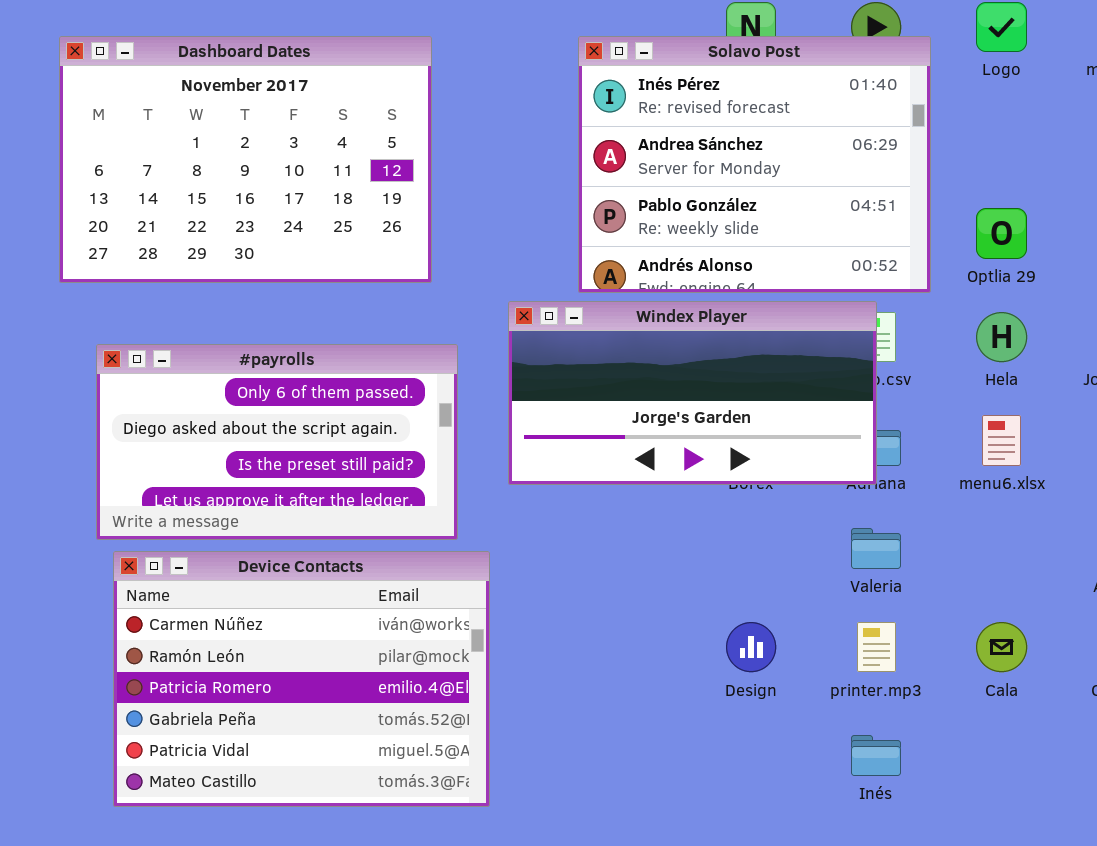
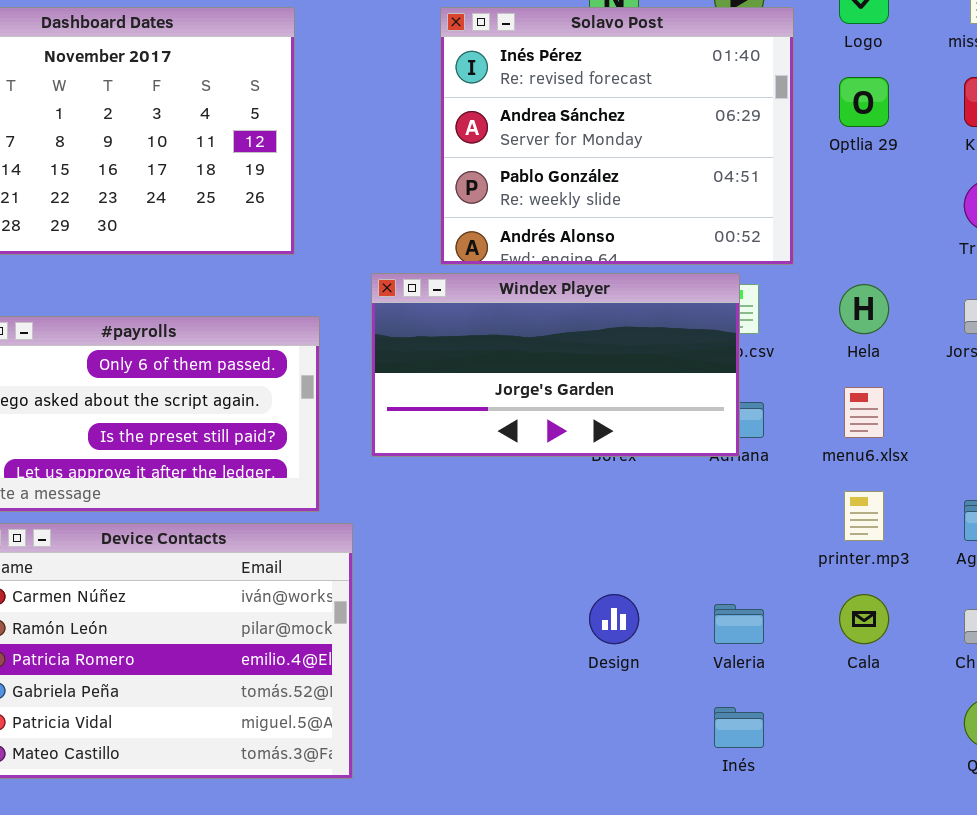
Optlia 29: [976,208,1027,259] -> [839,77,889,127], moved
Valeria: [851,528,901,569] -> [714,604,764,644], moved
printer.mp3: [857,622,896,672] -> [844,491,884,541], moved

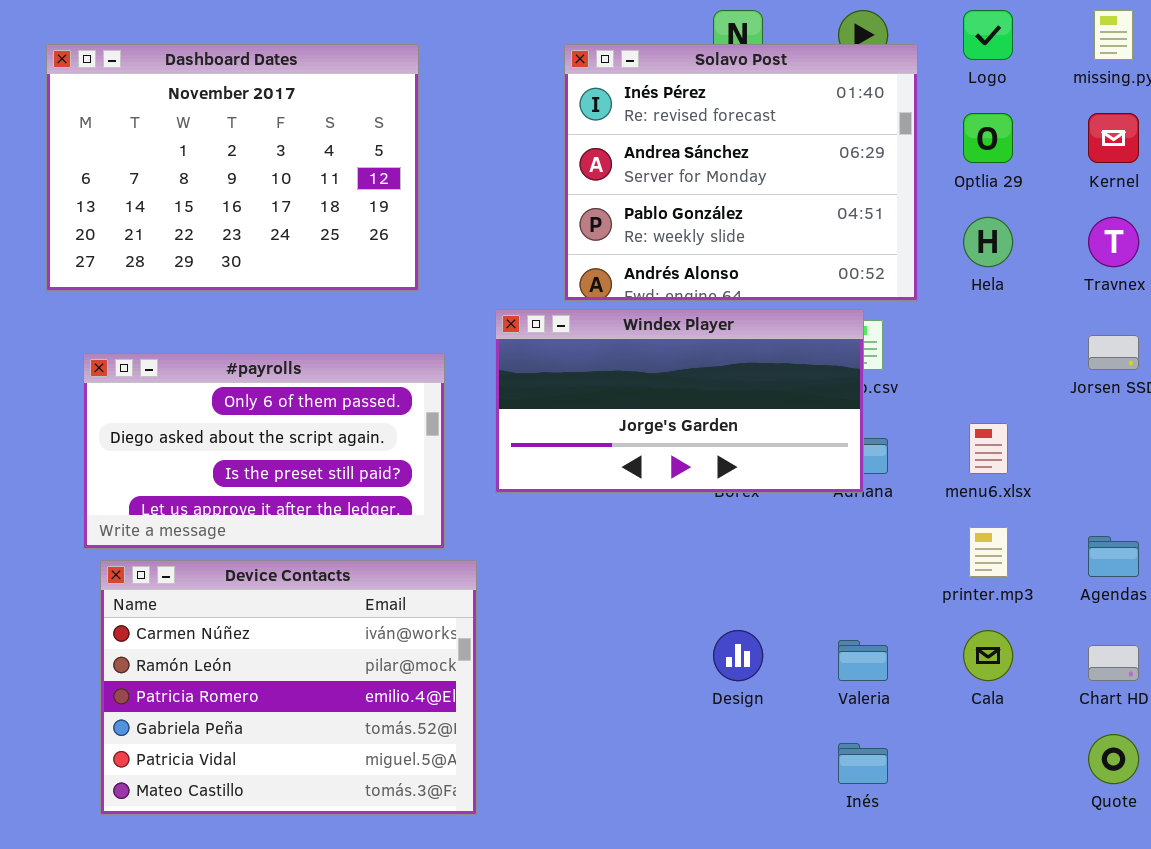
Hela: [839,284,889,334] -> [963,217,1013,267], moved

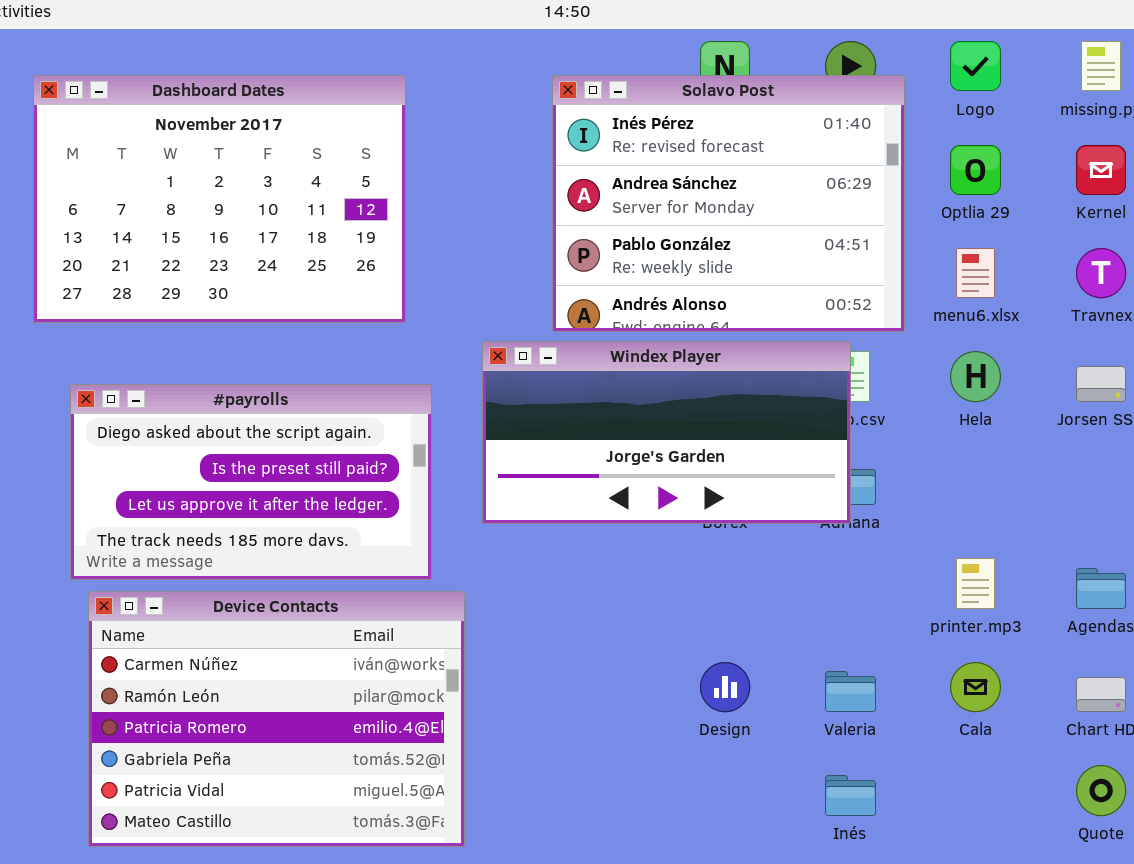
Hela: [963,217,1013,267] -> [950,351,1001,402], moved
#payrolls: [83,353,445,549] -> [70,384,432,580], scrolled down 1 row
menu6.xlsx: [969,423,1008,474] -> [956,248,995,298], moved

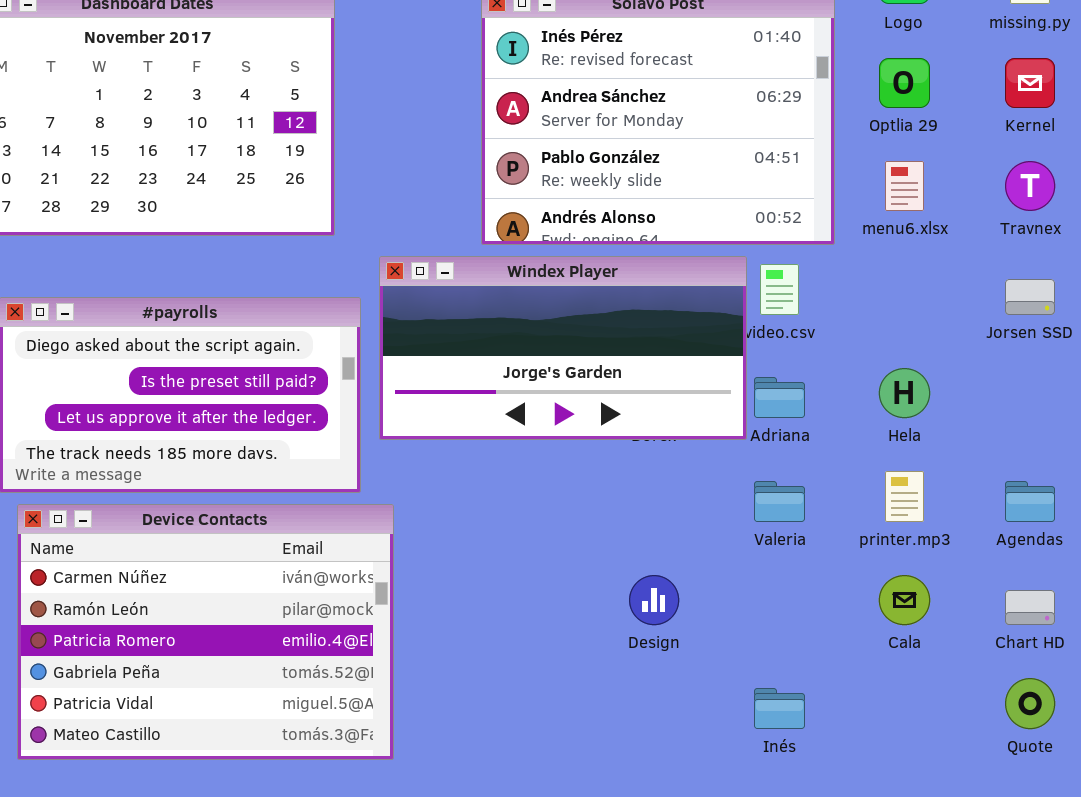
Windex Player: [482,341,851,524] -> [379,256,747,440], moved
Hela: [950,351,1001,402] -> [879,368,930,418], moved
Valeria: [825,671,876,712] -> [754,481,805,522], moved

